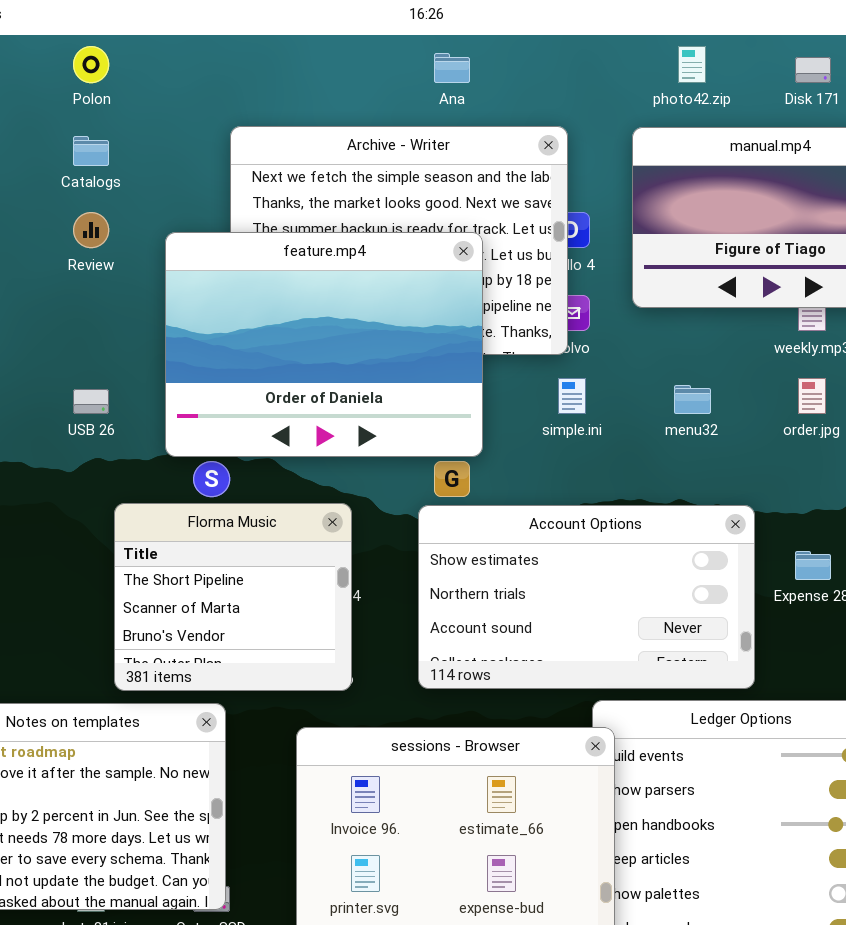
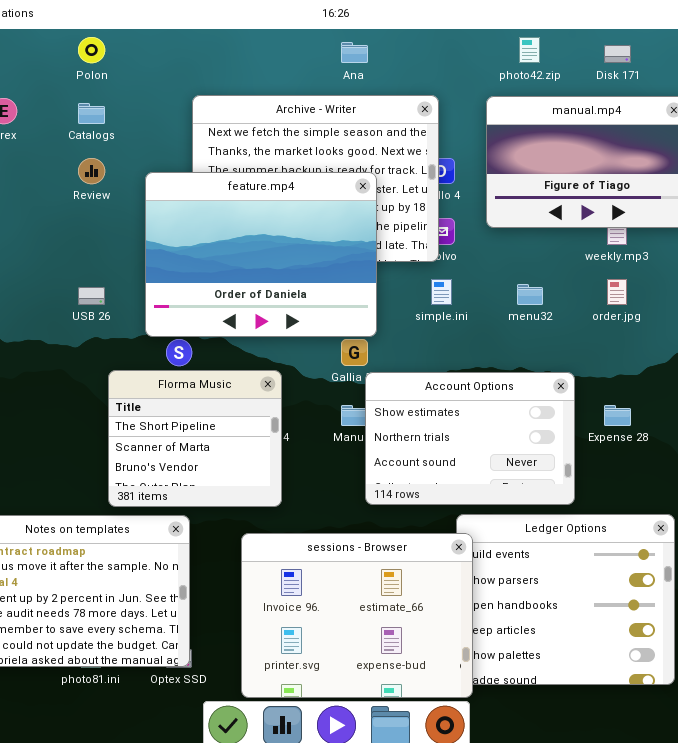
Account Options: [418,505,755,689] -> [365,372,575,505], resized

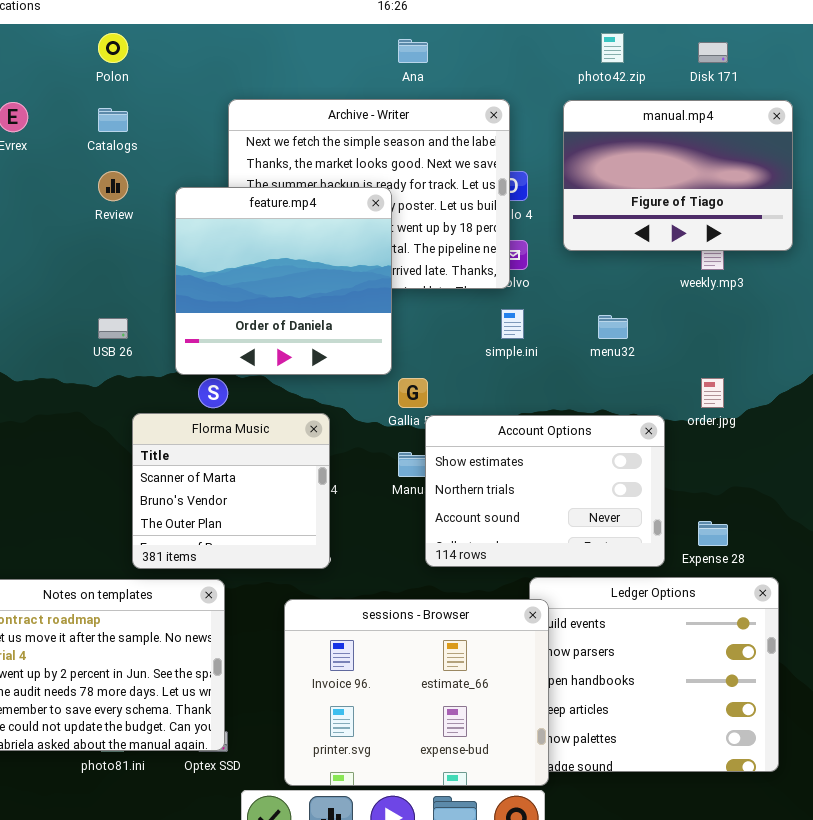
feature.mp4: [145,172,377,337] -> [175,187,392,375], resized
order.jpg: [607,279,627,305] -> [701,378,724,408], moved
Florma Music: [108,370,282,507] -> [132,413,330,569], scrolled down 1 row
Expense 28: [604,405,631,426] -> [698,521,728,546], moved

